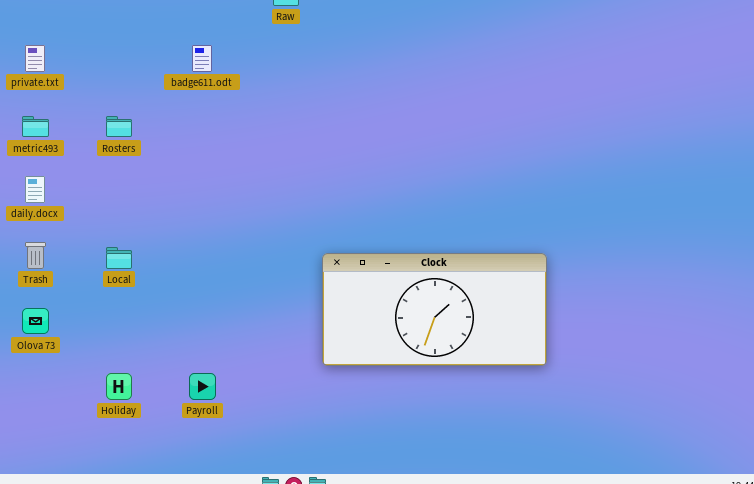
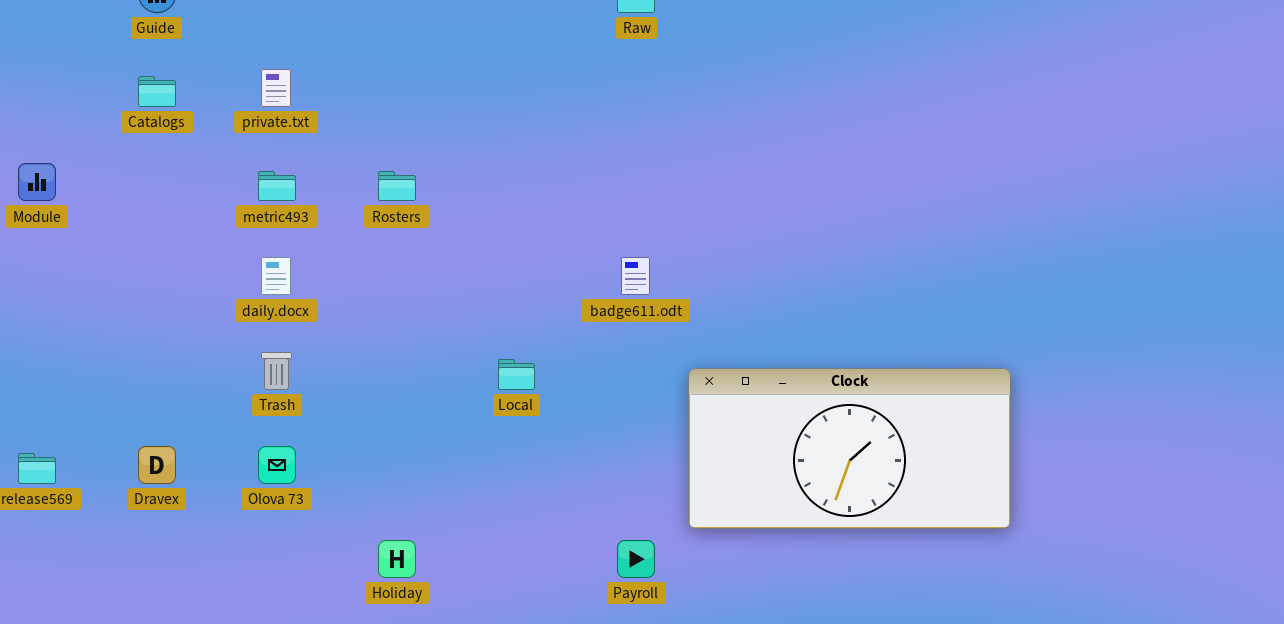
badge611.odt: [192,45,212,72] -> [621,257,650,295], moved
Local: [106,247,132,269] -> [498,359,535,390], moved
Payroll: [189,373,216,400] -> [617,540,655,578], moved

